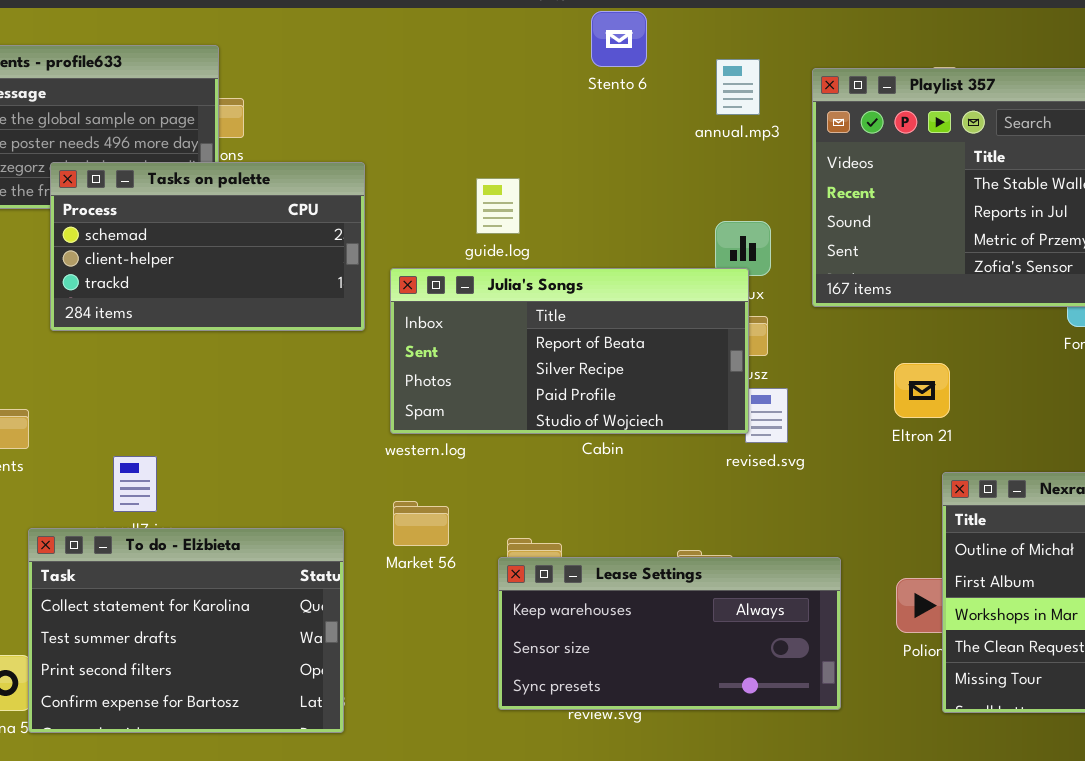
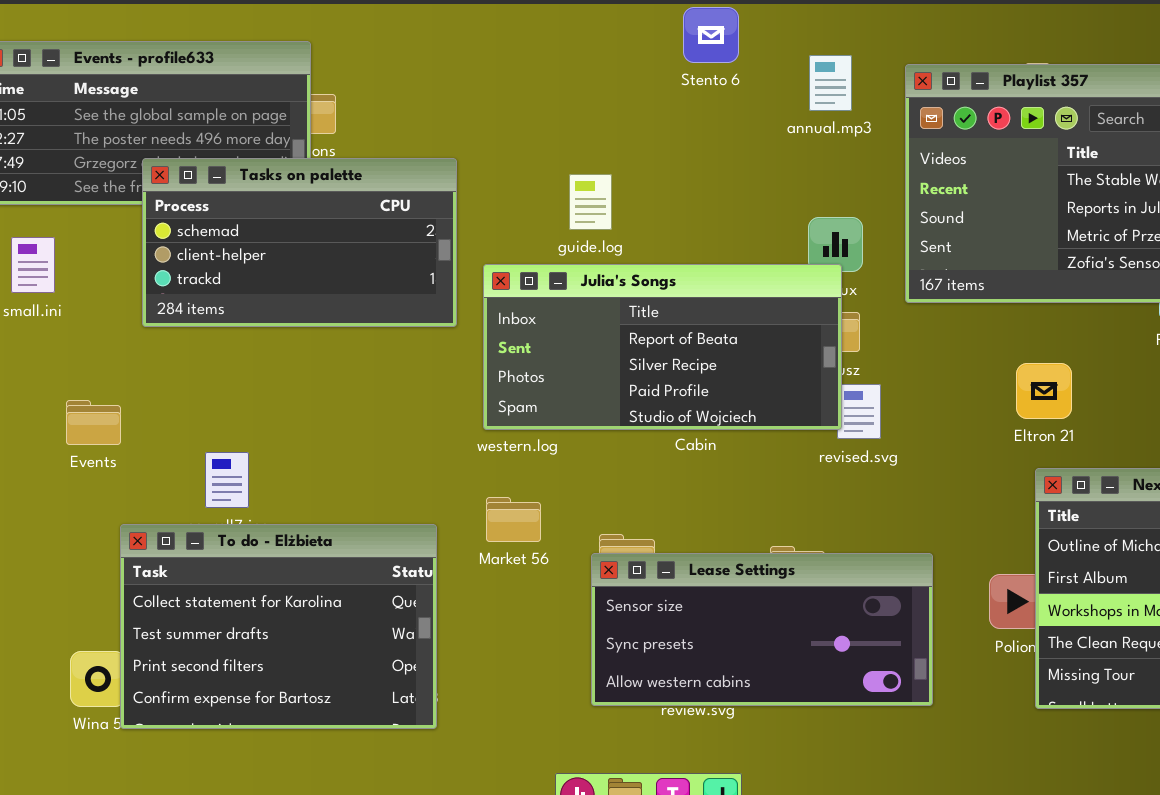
Eltron 21: [894,363,950,418] -> [1016,363,1072,419], moved
Lease Settings: [498,557,841,710] -> [591,553,933,706], scrolled down 1 row

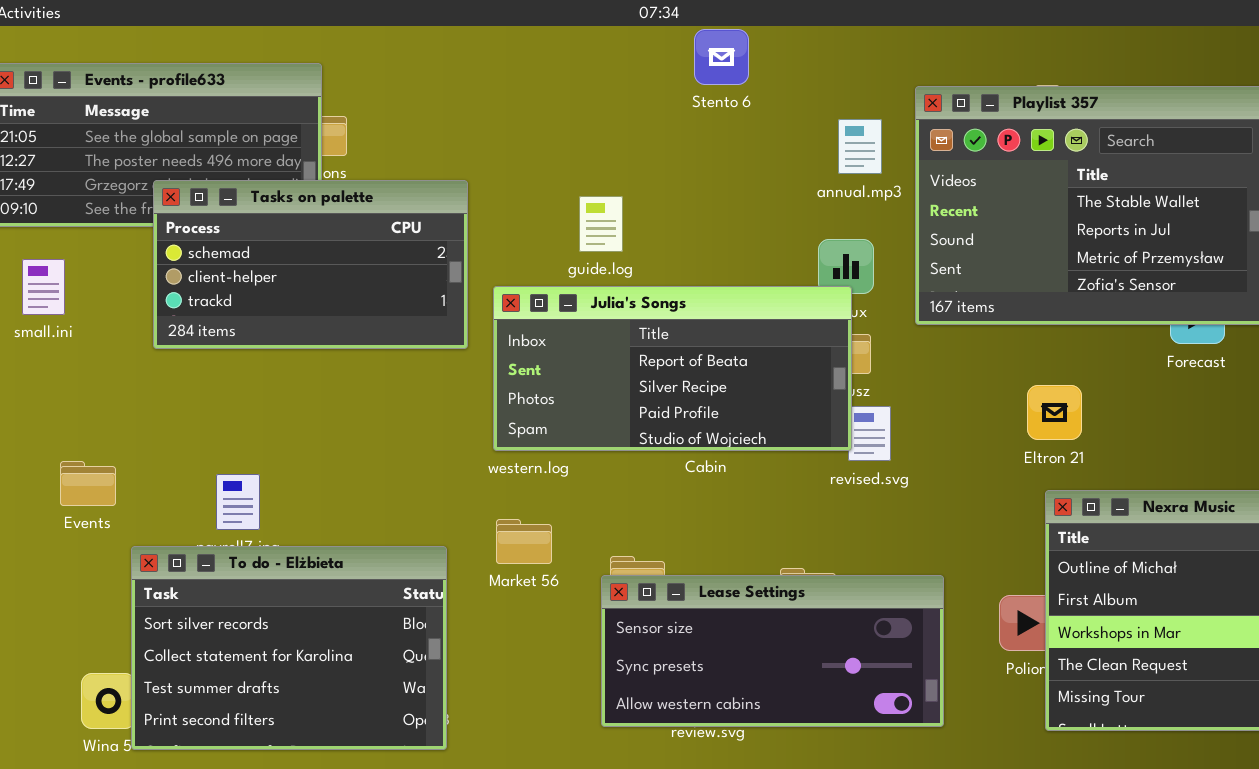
annual.mp3: [809,55,852,111] -> [838,119,882,174], moved
Events: [66,400,121,445] -> [60,461,116,506], moved
To do - Elżbieta: [120,524,437,729] -> [131,546,447,750], scrolled up 1 row

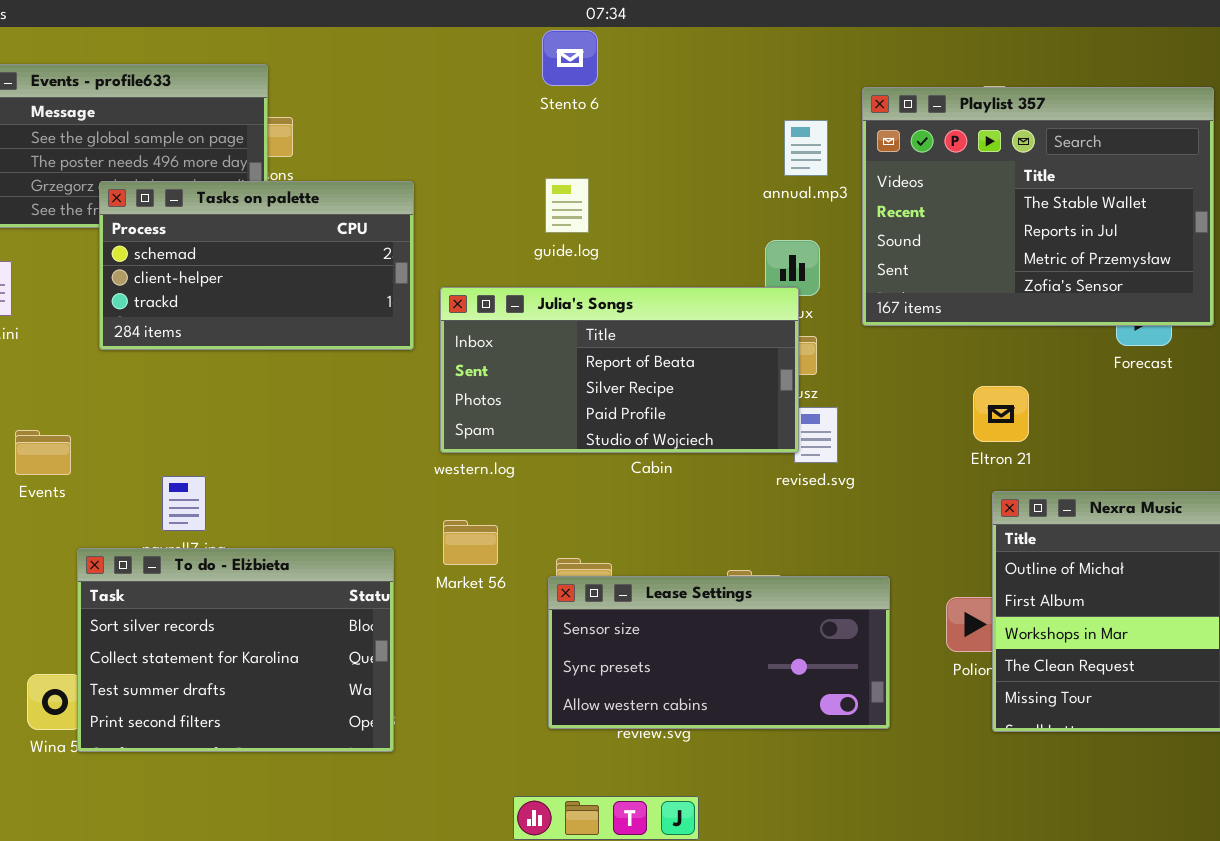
Stento 6: [694,29,749,85] -> [542,30,598,86], moved
guide.log: [579,196,623,252] -> [545,178,589,233], moved
Events: [60,461,116,506] -> [15,430,71,475], moved

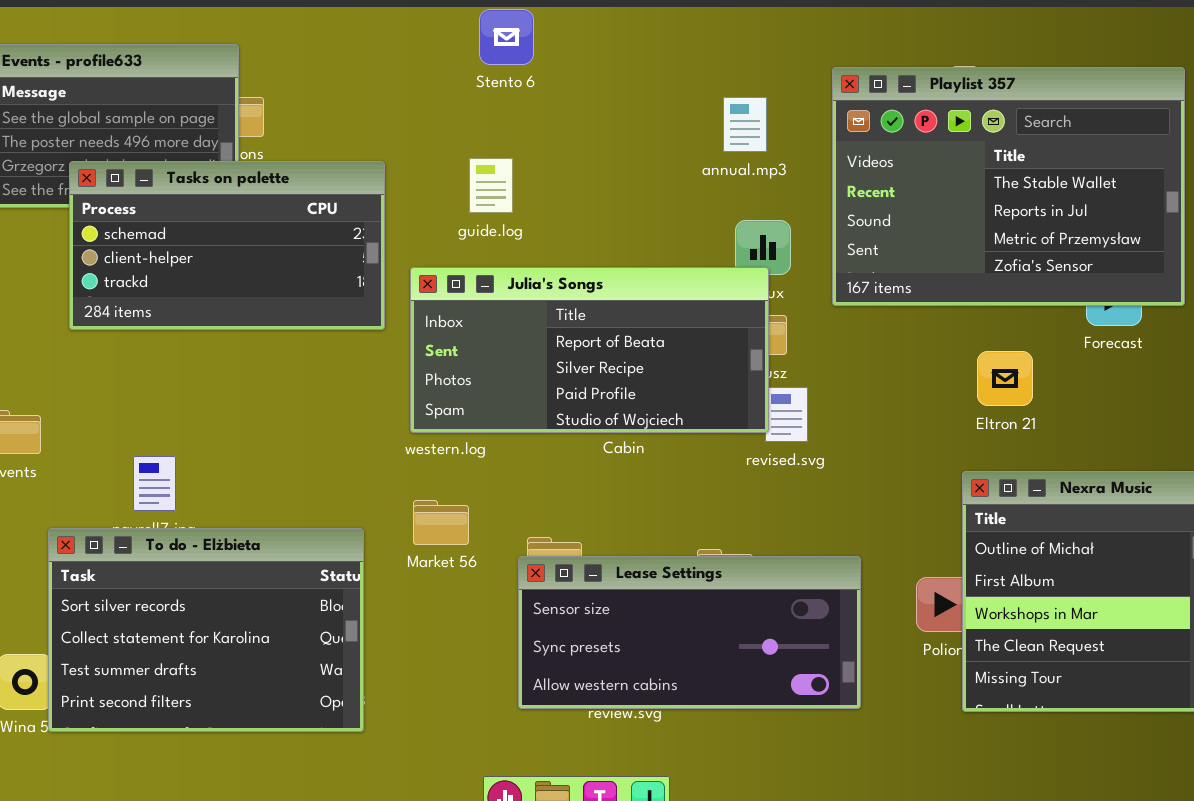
Stento 6: [542,30,598,86] -> [479,9,534,65], moved
annual.mp3: [784,120,828,176] -> [723,97,767,152], moved
guide.log: [545,178,589,233] -> [469,158,513,213], moved
Eltron 21: [973,386,1029,442] -> [977,351,1033,406], moved

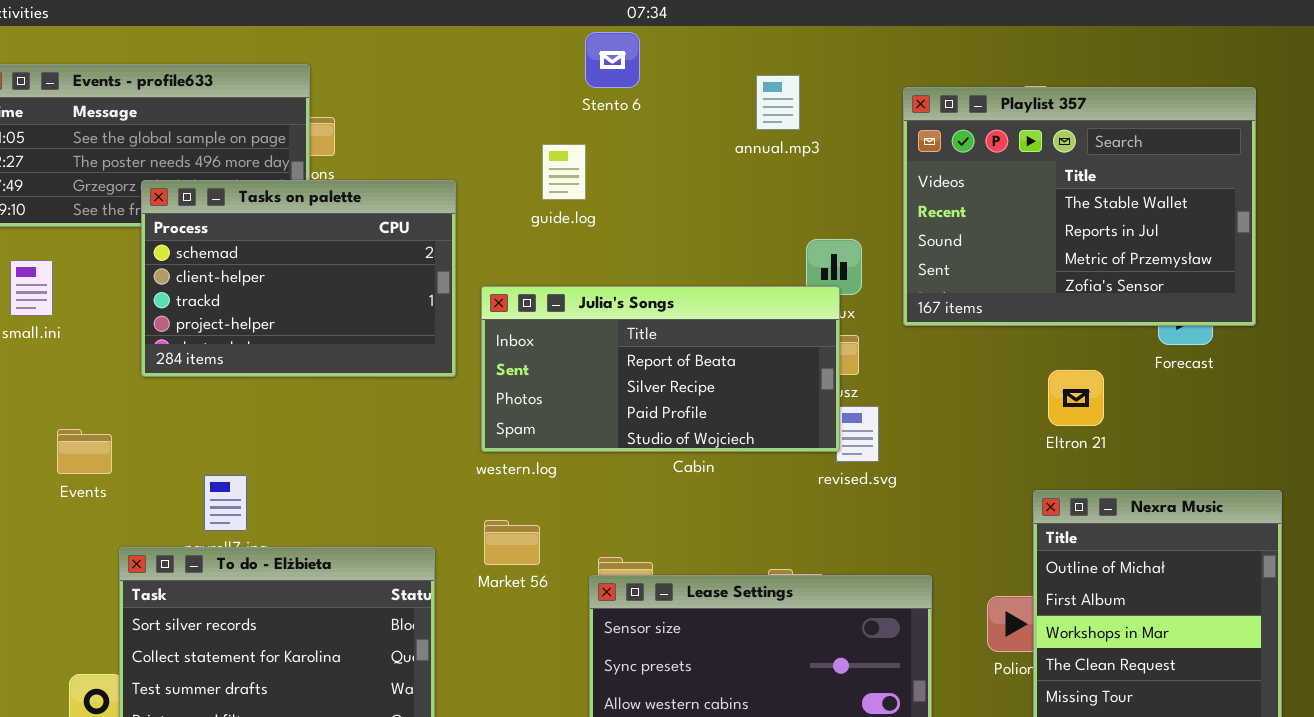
Stento 6: [479,9,534,65] -> [585,32,640,88], moved
annual.mp3: [723,97,767,152] -> [756,75,800,130], moved
guide.log: [469,158,513,213] -> [542,144,586,200], moved
Tasks on palette: [69,161,385,330] -> [141,180,456,377], resized

